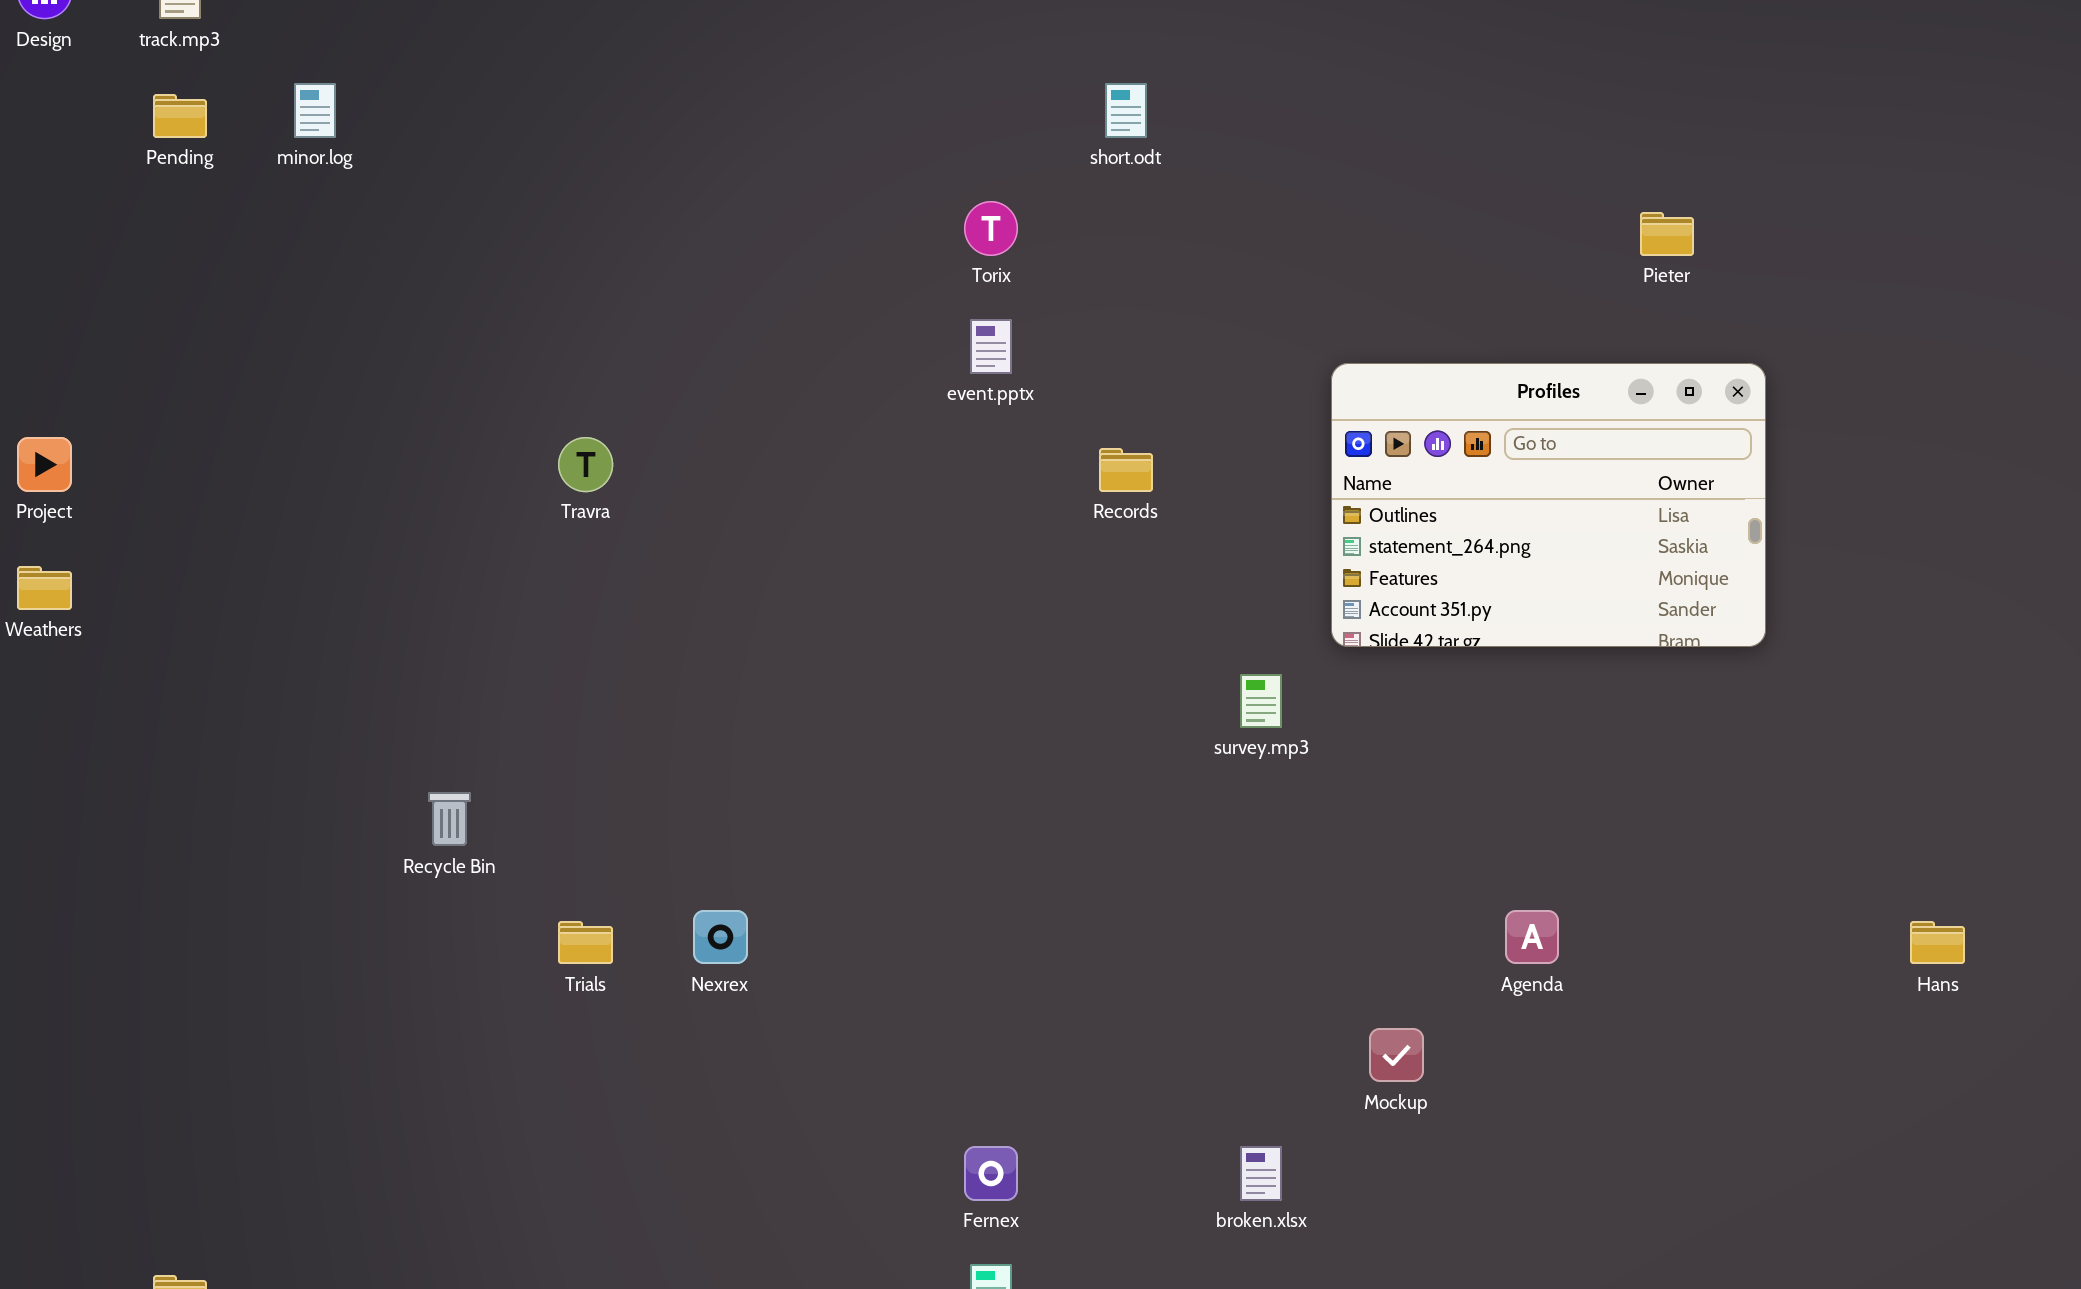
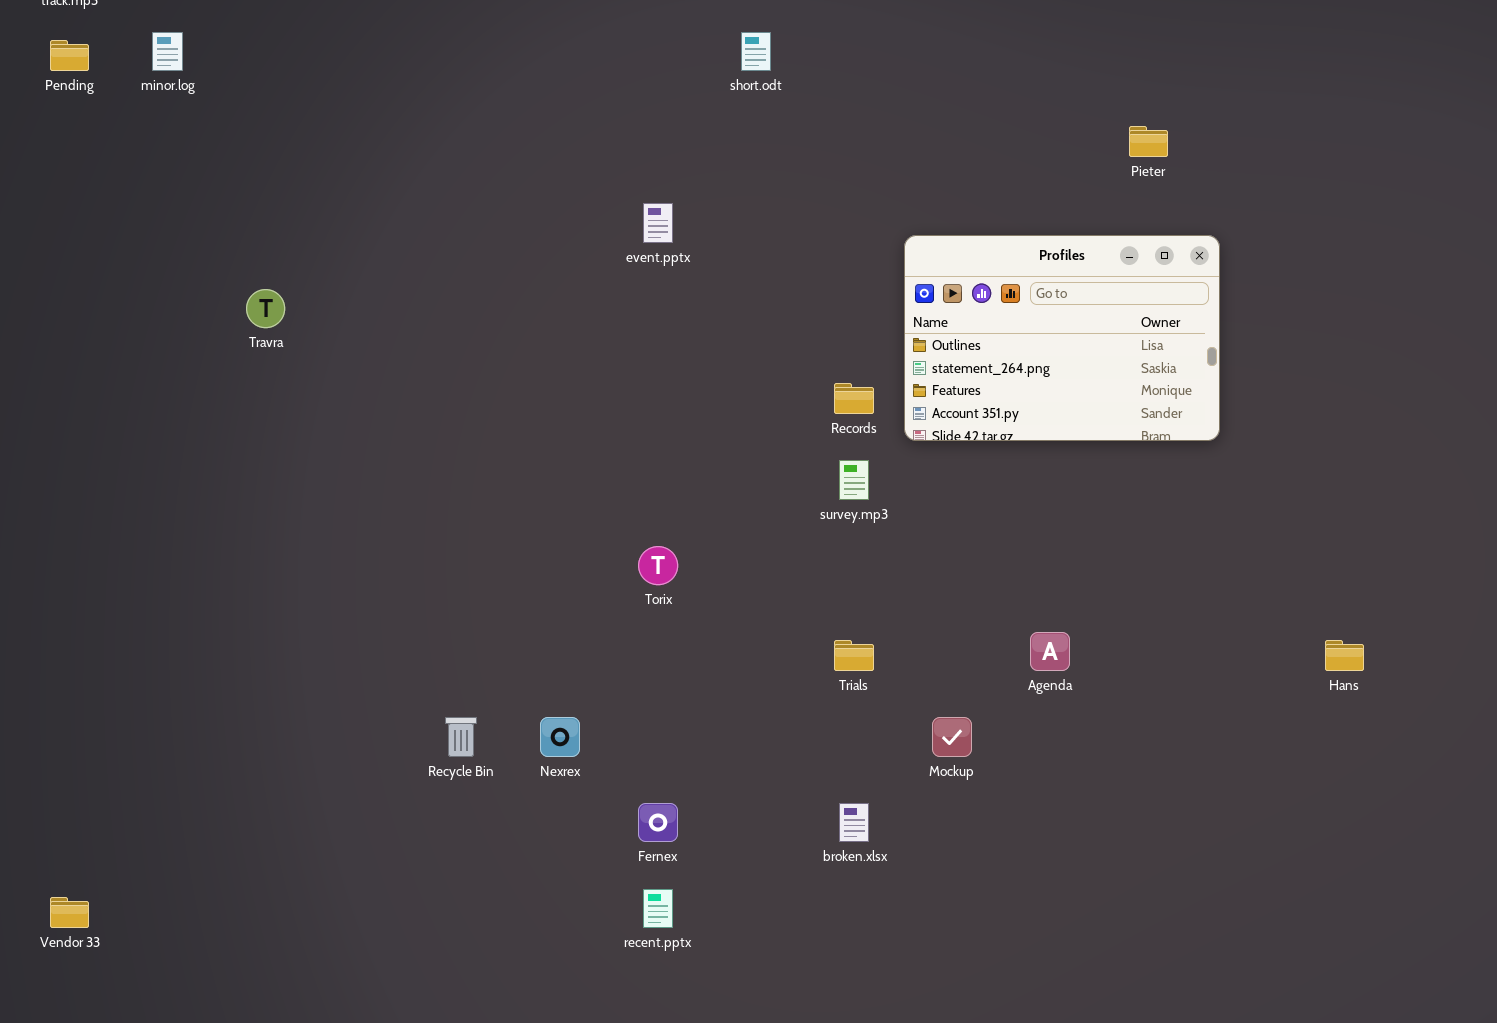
Torix: [964,201,1018,256] -> [638,546,678,585], moved
Travra: [558,437,613,492] -> [246,289,285,328], moved
Records: [1099,448,1153,492] -> [834,383,874,414], moved
Recycle Bin: [428,792,471,846] -> [445,717,477,757], moved
Nexrex: [693,910,748,964] -> [540,717,580,757], moved
Trials: [558,921,613,964] -> [834,640,874,671], moved

